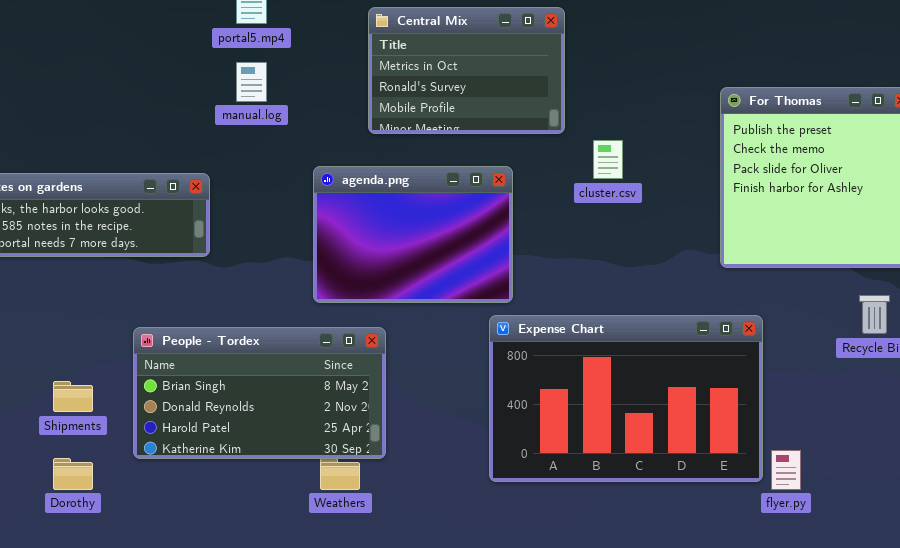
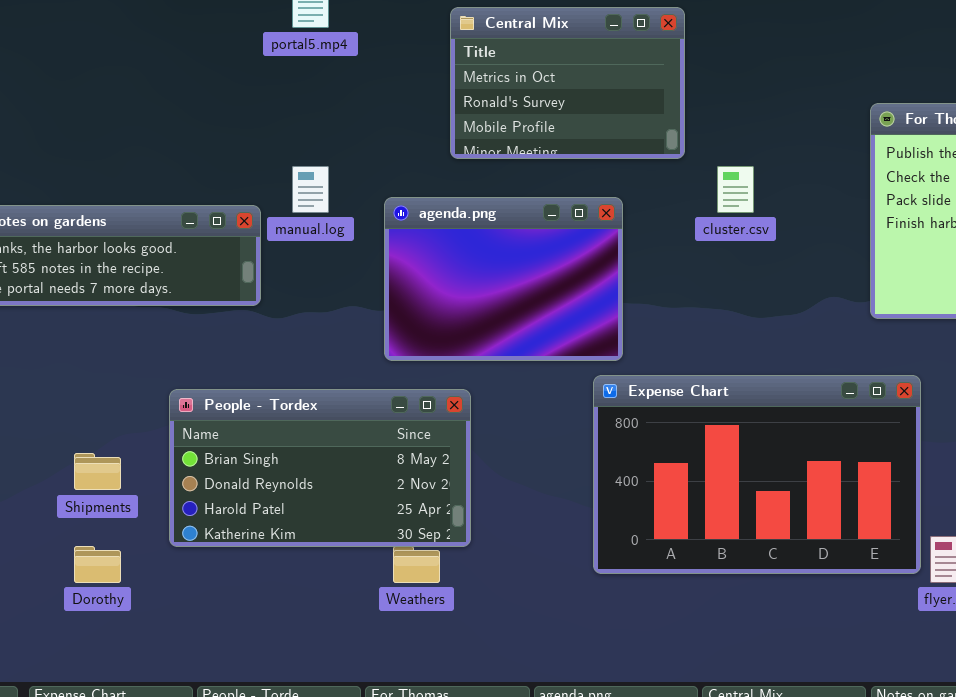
manual.log: [236,62,267,102] -> [292,166,329,213], moved

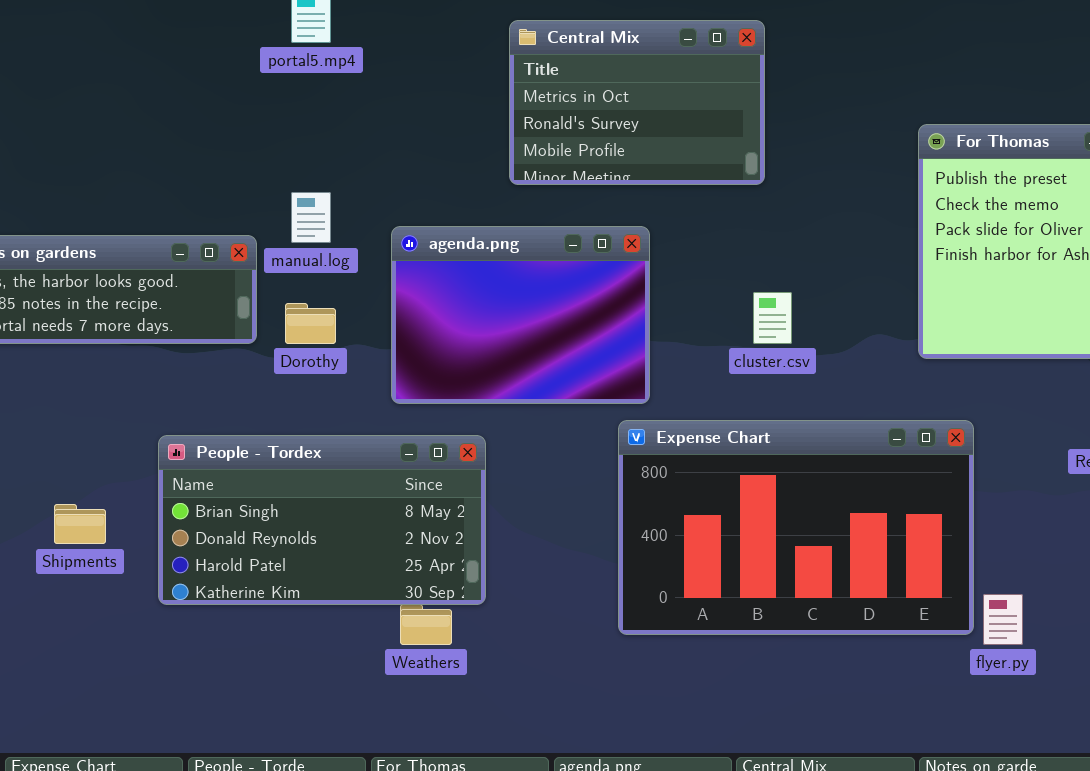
Central Mix: [450,7,685,159] -> [509,20,765,185], moved
cluster.csv: [717,166,754,213] -> [753,292,792,344], moved
Dorothy: [74,546,121,583] -> [285,303,336,344], moved

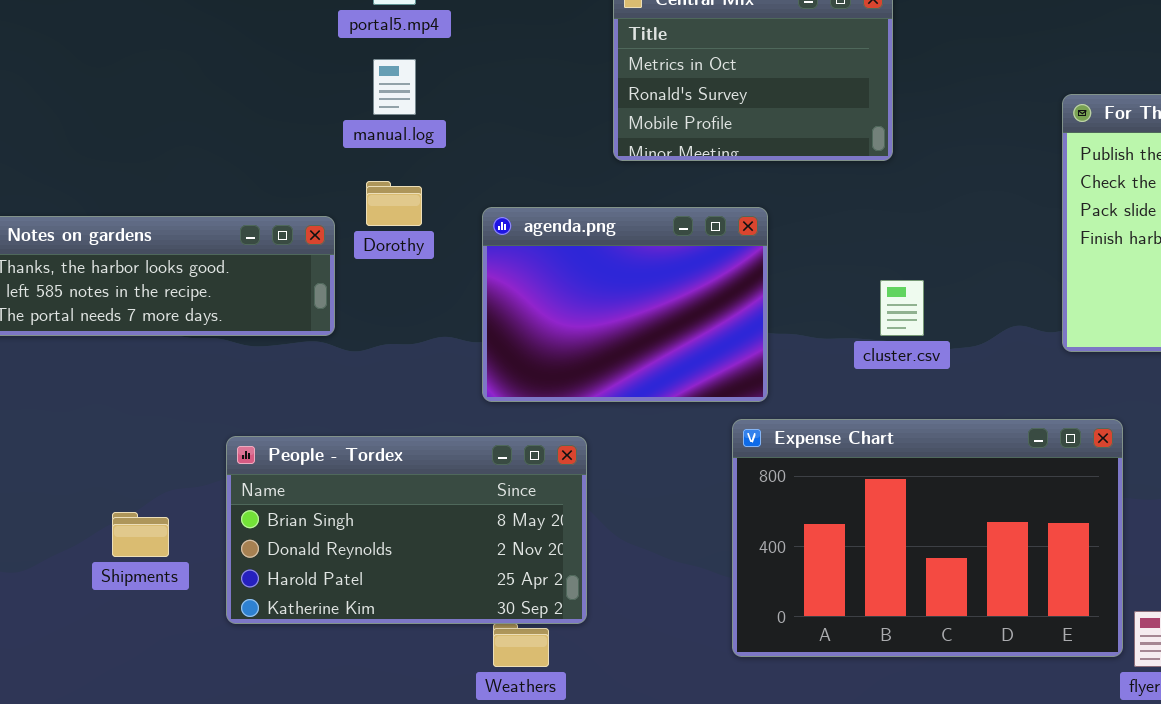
manual.log: [291,192,331,243] -> [373,59,416,115], moved
Dorothy: [285,303,336,344] -> [366,181,422,226], moved

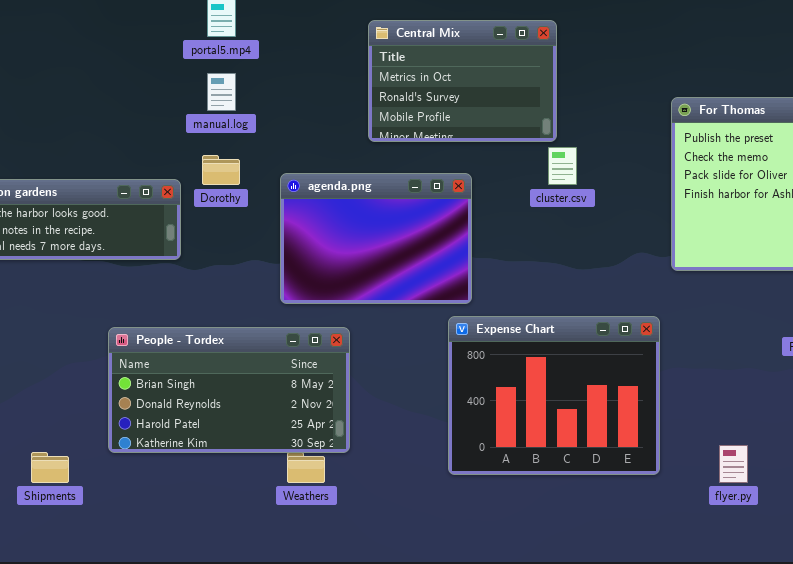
cluster.csv: [880,280,924,336] -> [548,147,577,185], moved
Expense Chart: [732,419,1123,657] -> [448,316,660,475], resized
Shipments: [112,512,169,557] -> [31,452,69,483], moved

